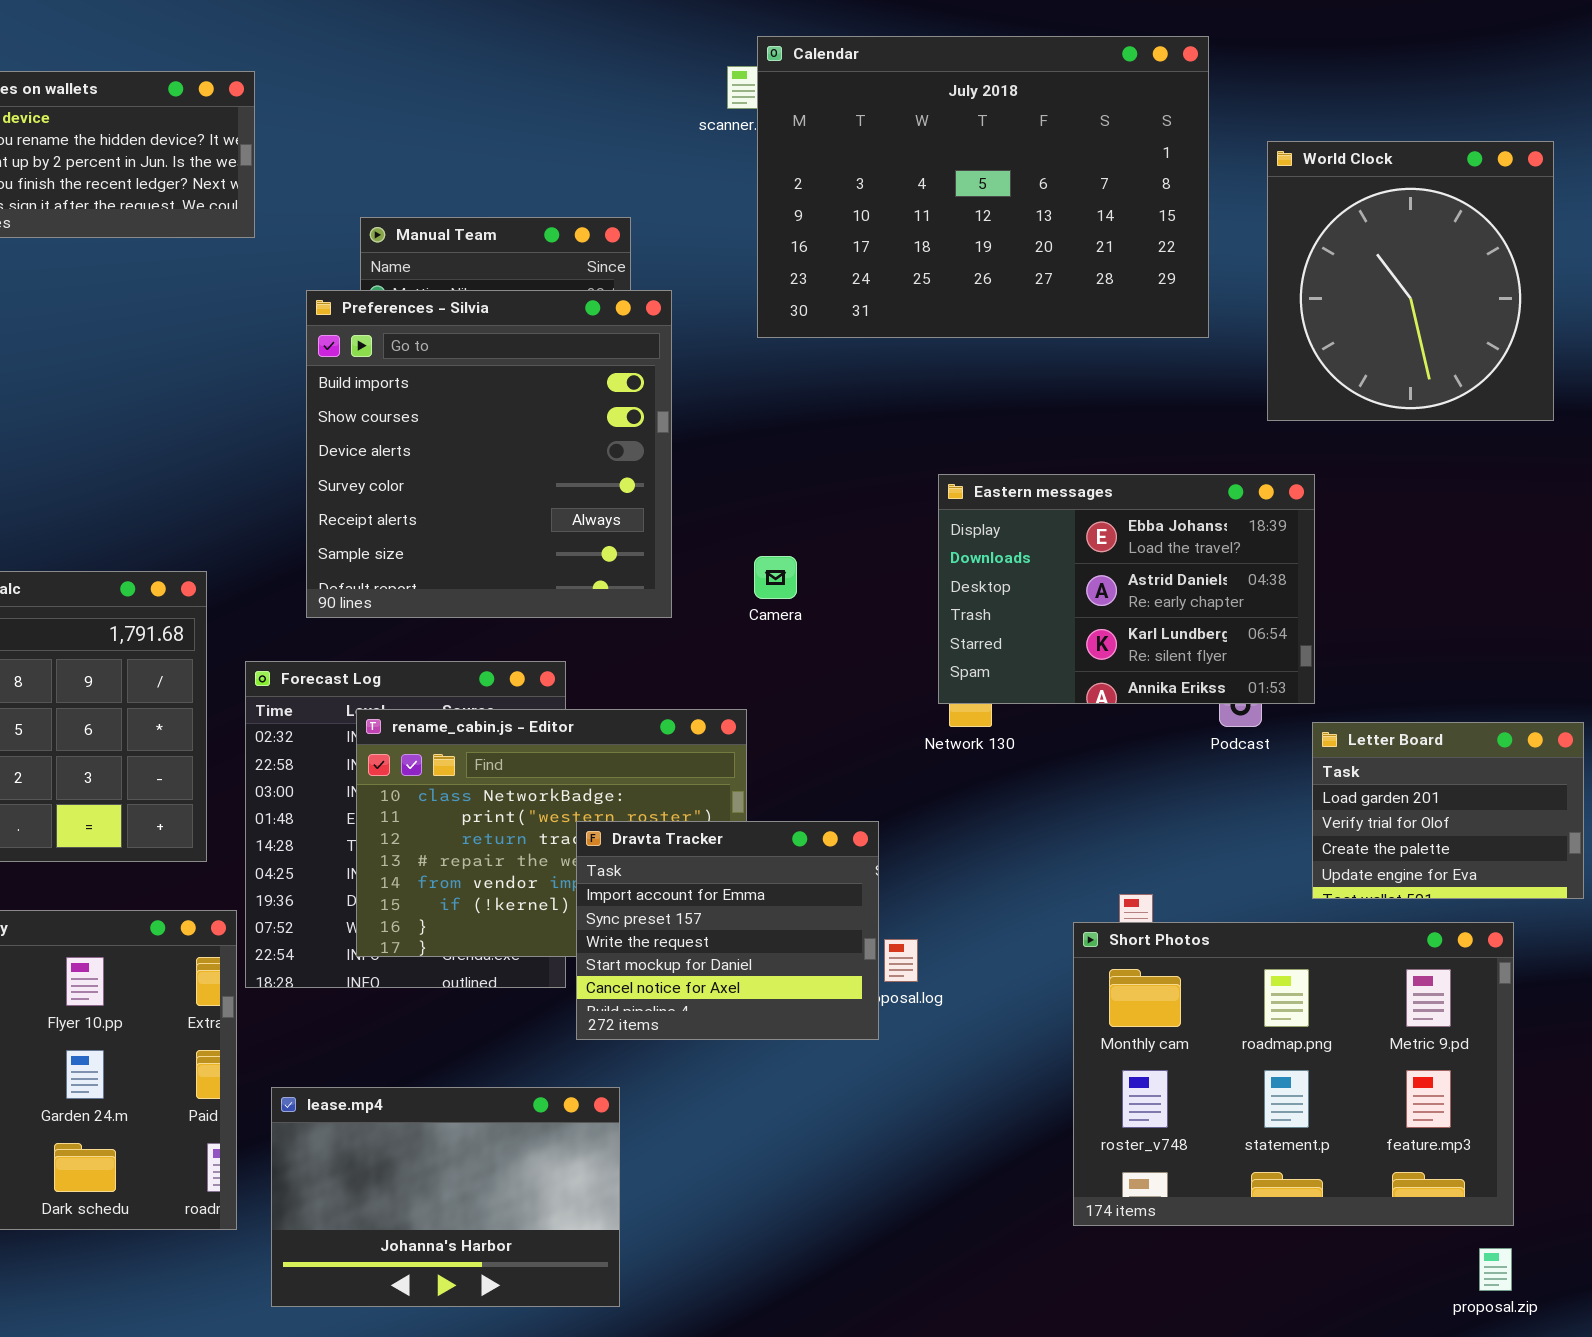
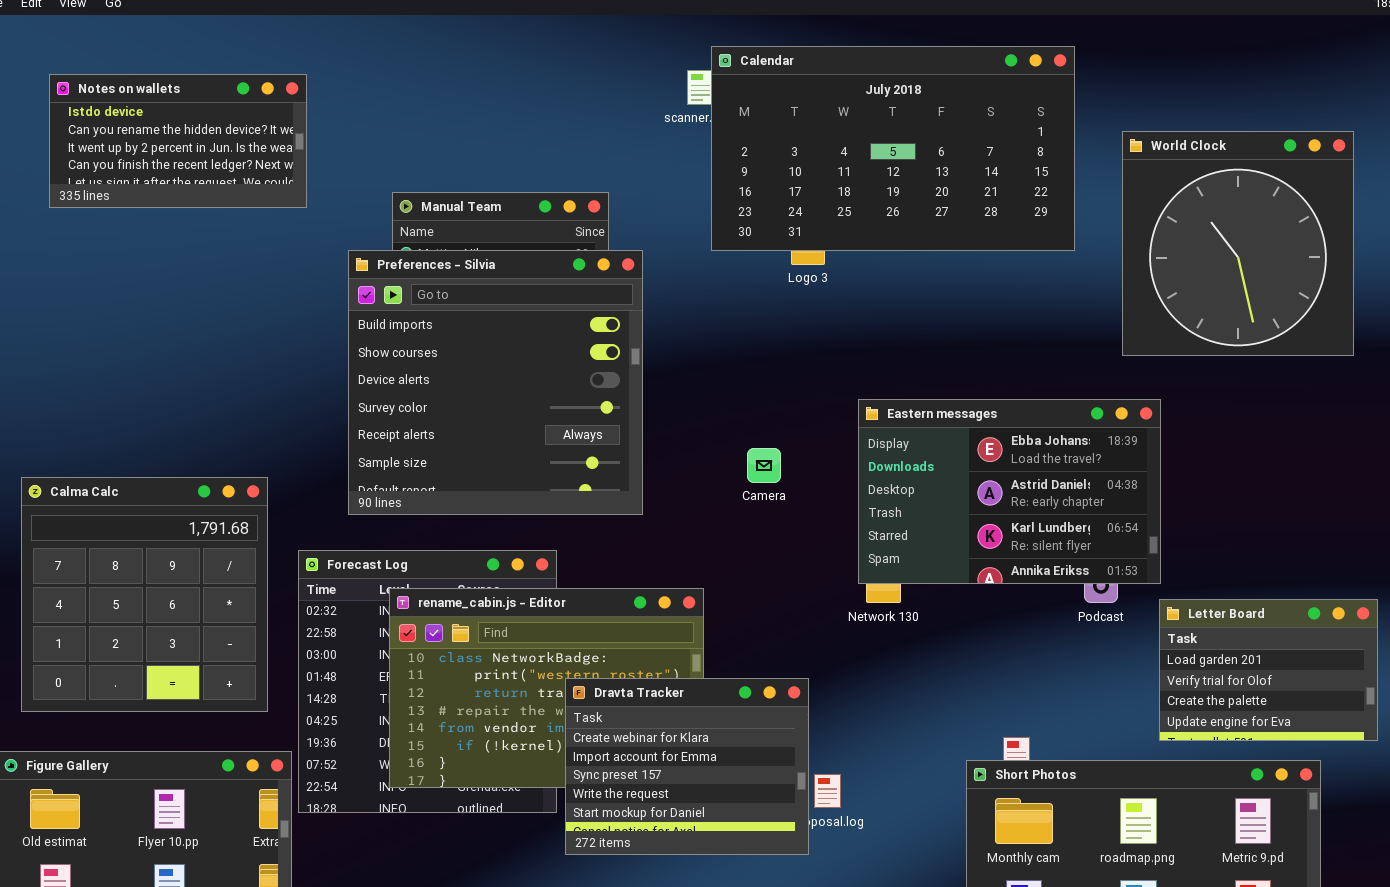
Calendar: [757,36,1209,338] -> [711,46,1075,251], resized
Camera: [754,556,797,599] -> [747,448,781,483], moved
Dravta Tracker: [576,821,879,1040] -> [565,678,809,855], scrolled up 1 row

